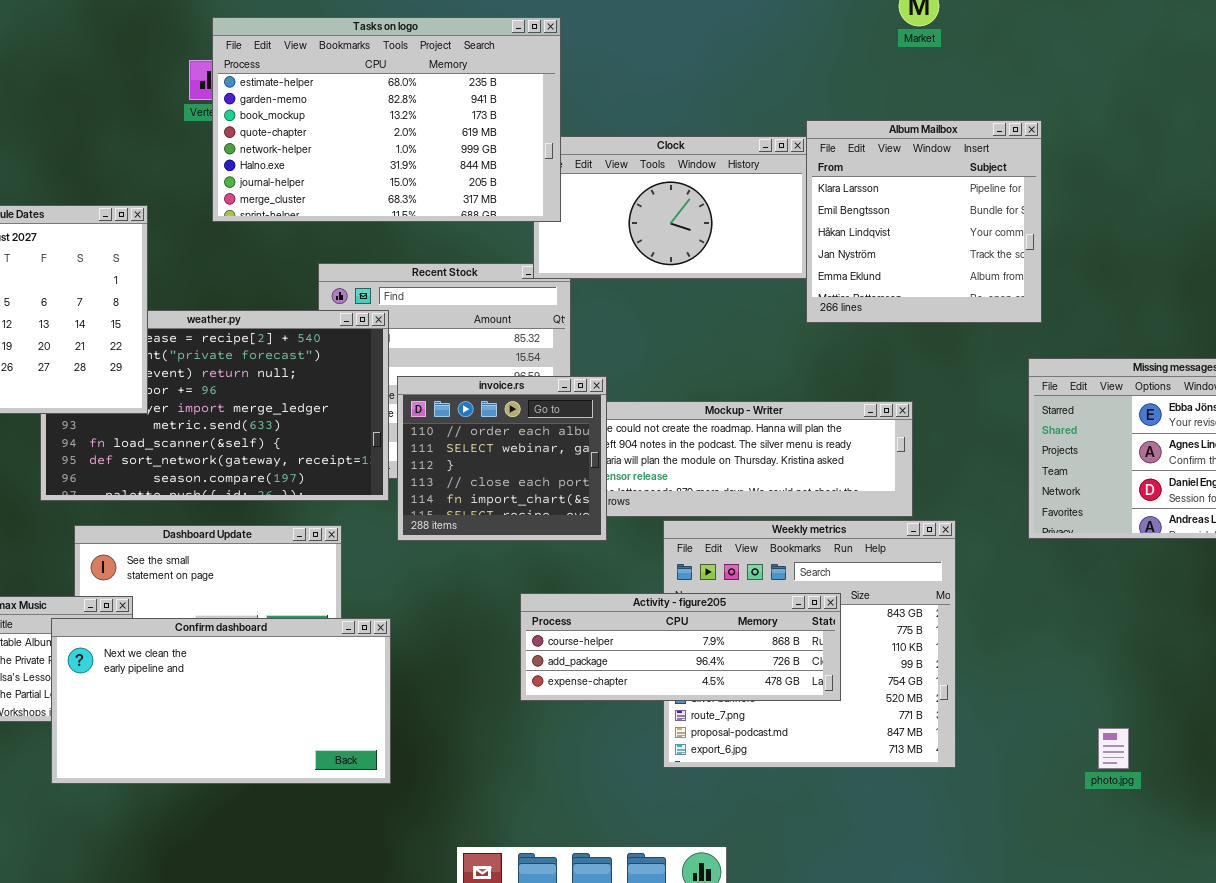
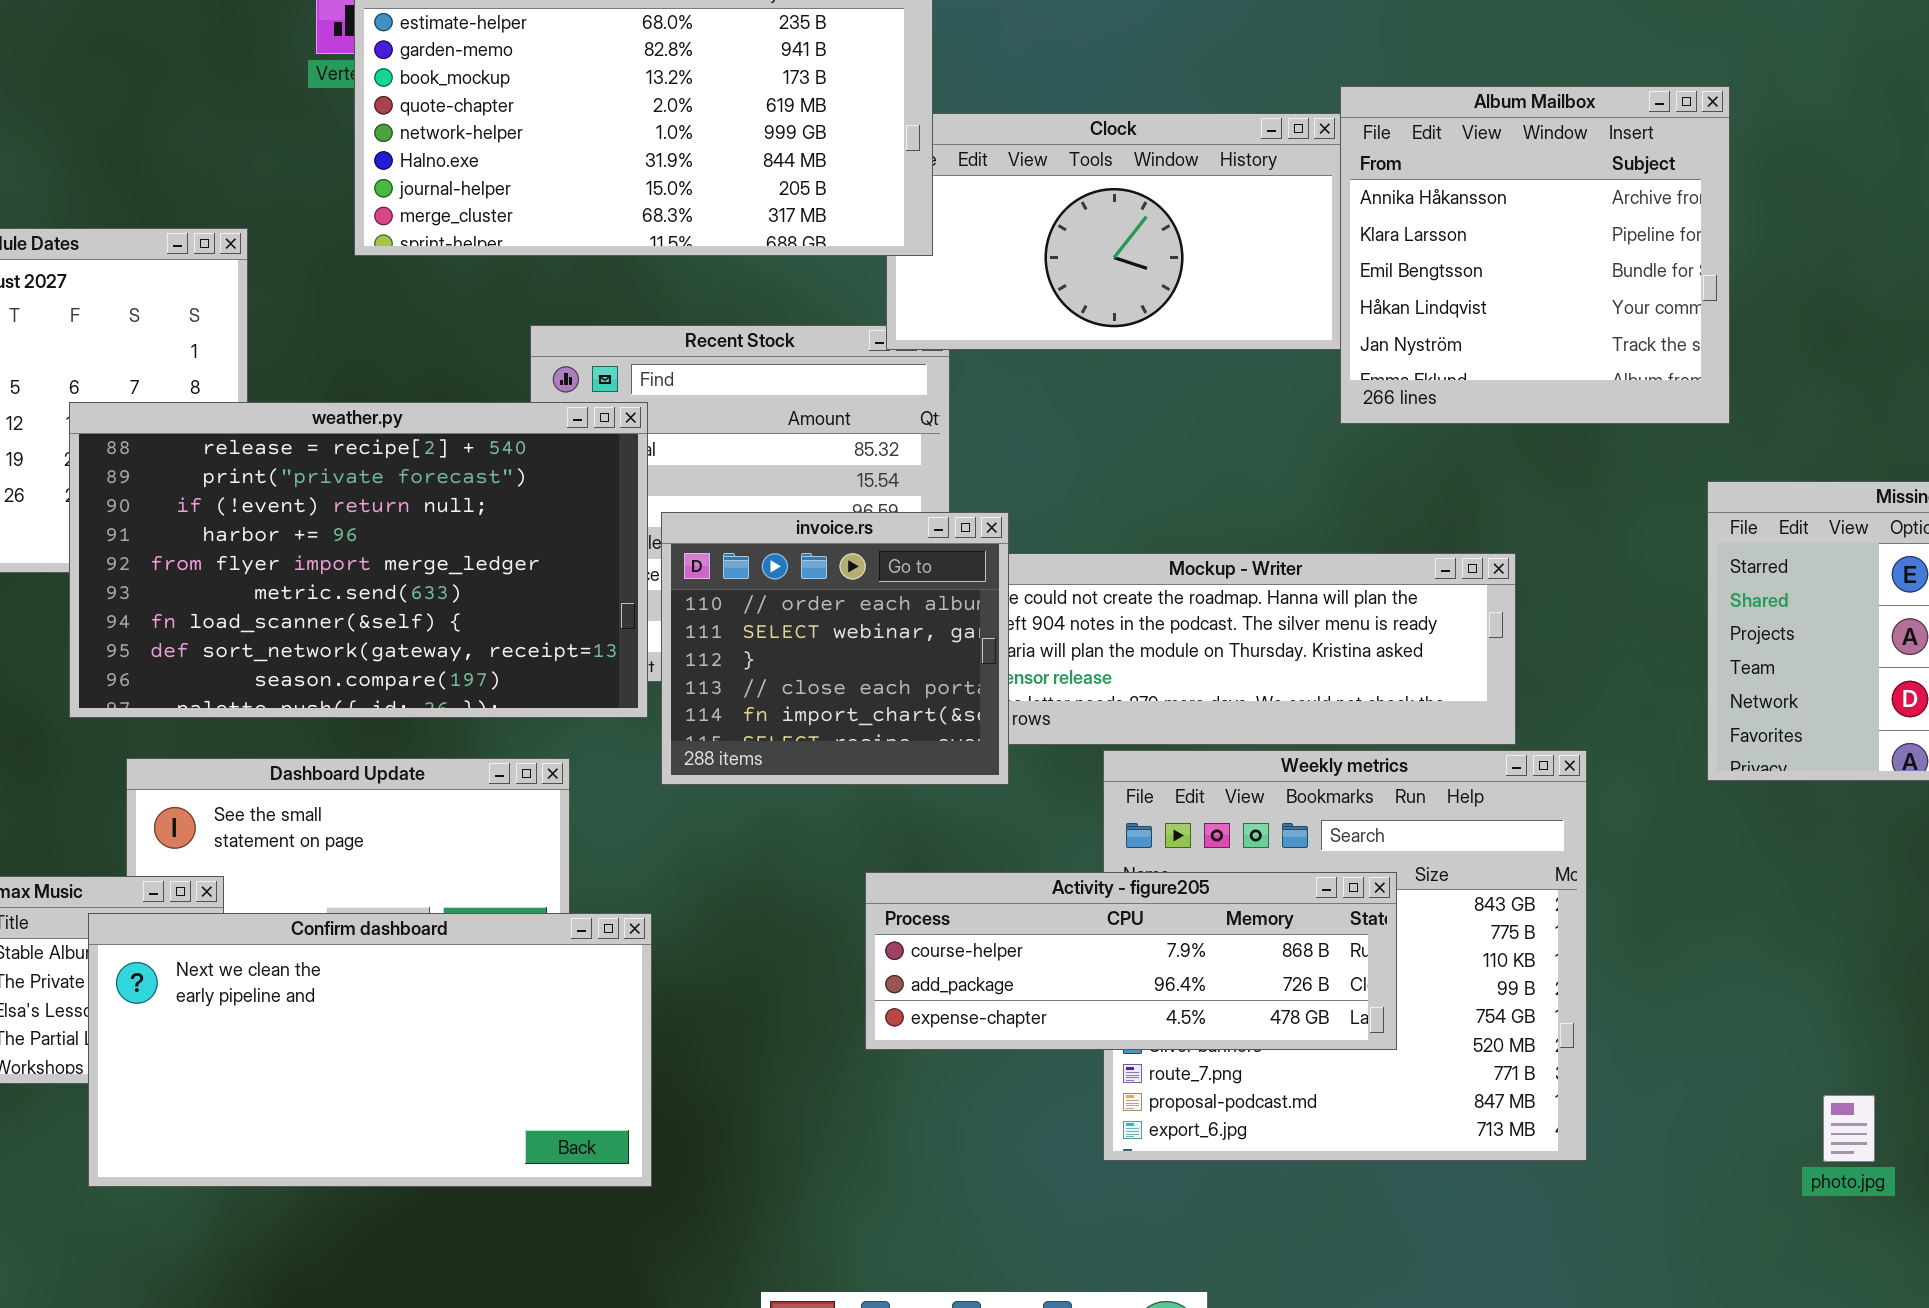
Album Mailbox: [806,120,1042,323] -> [1340,86,1730,424], scrolled up 1 row
weather.py: [40,310,389,501] -> [69,402,648,718], raised

